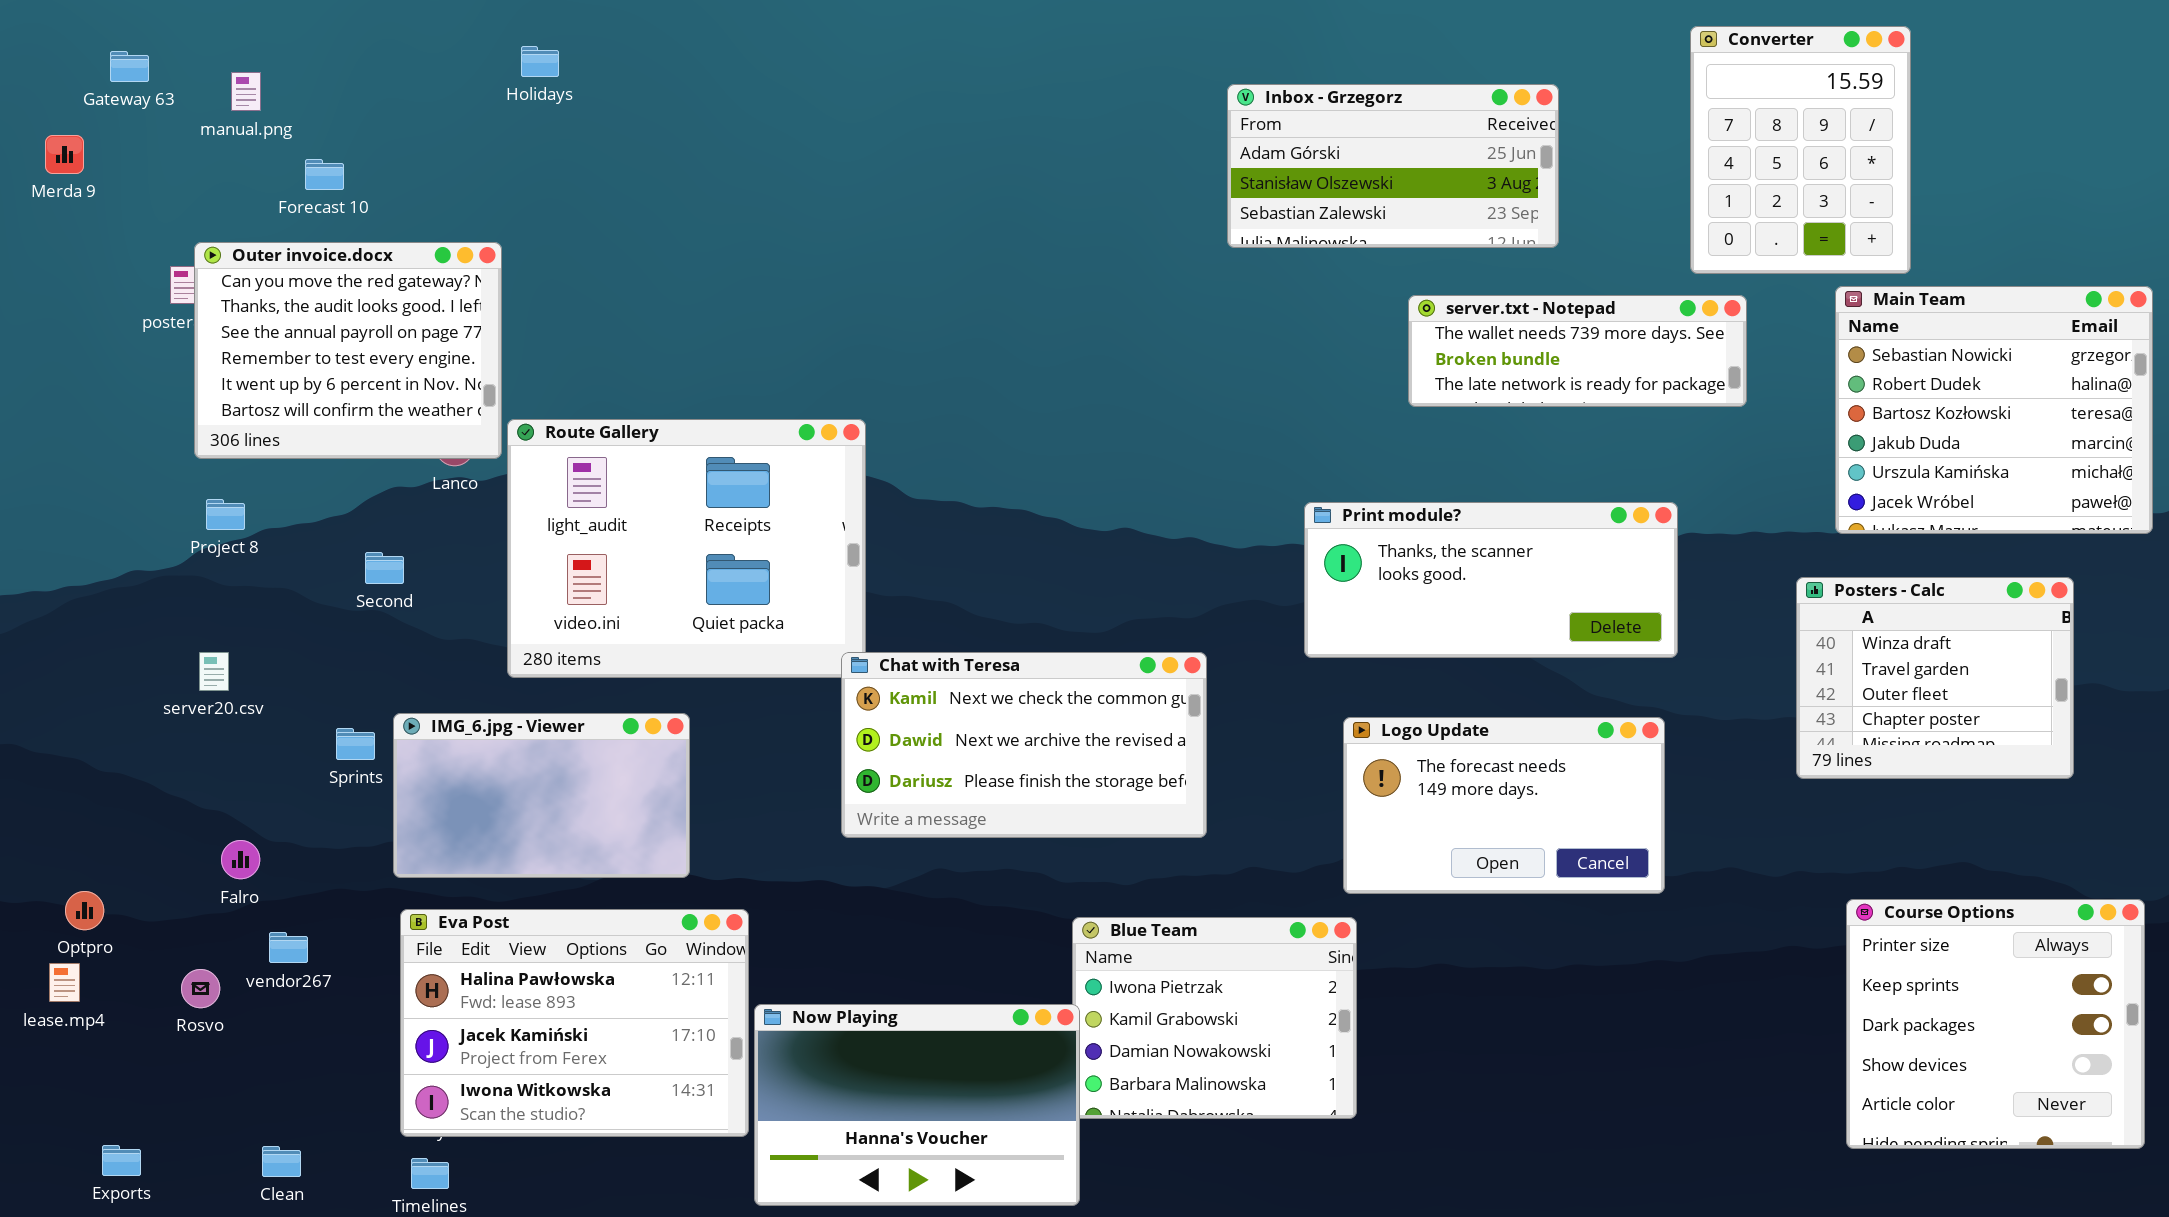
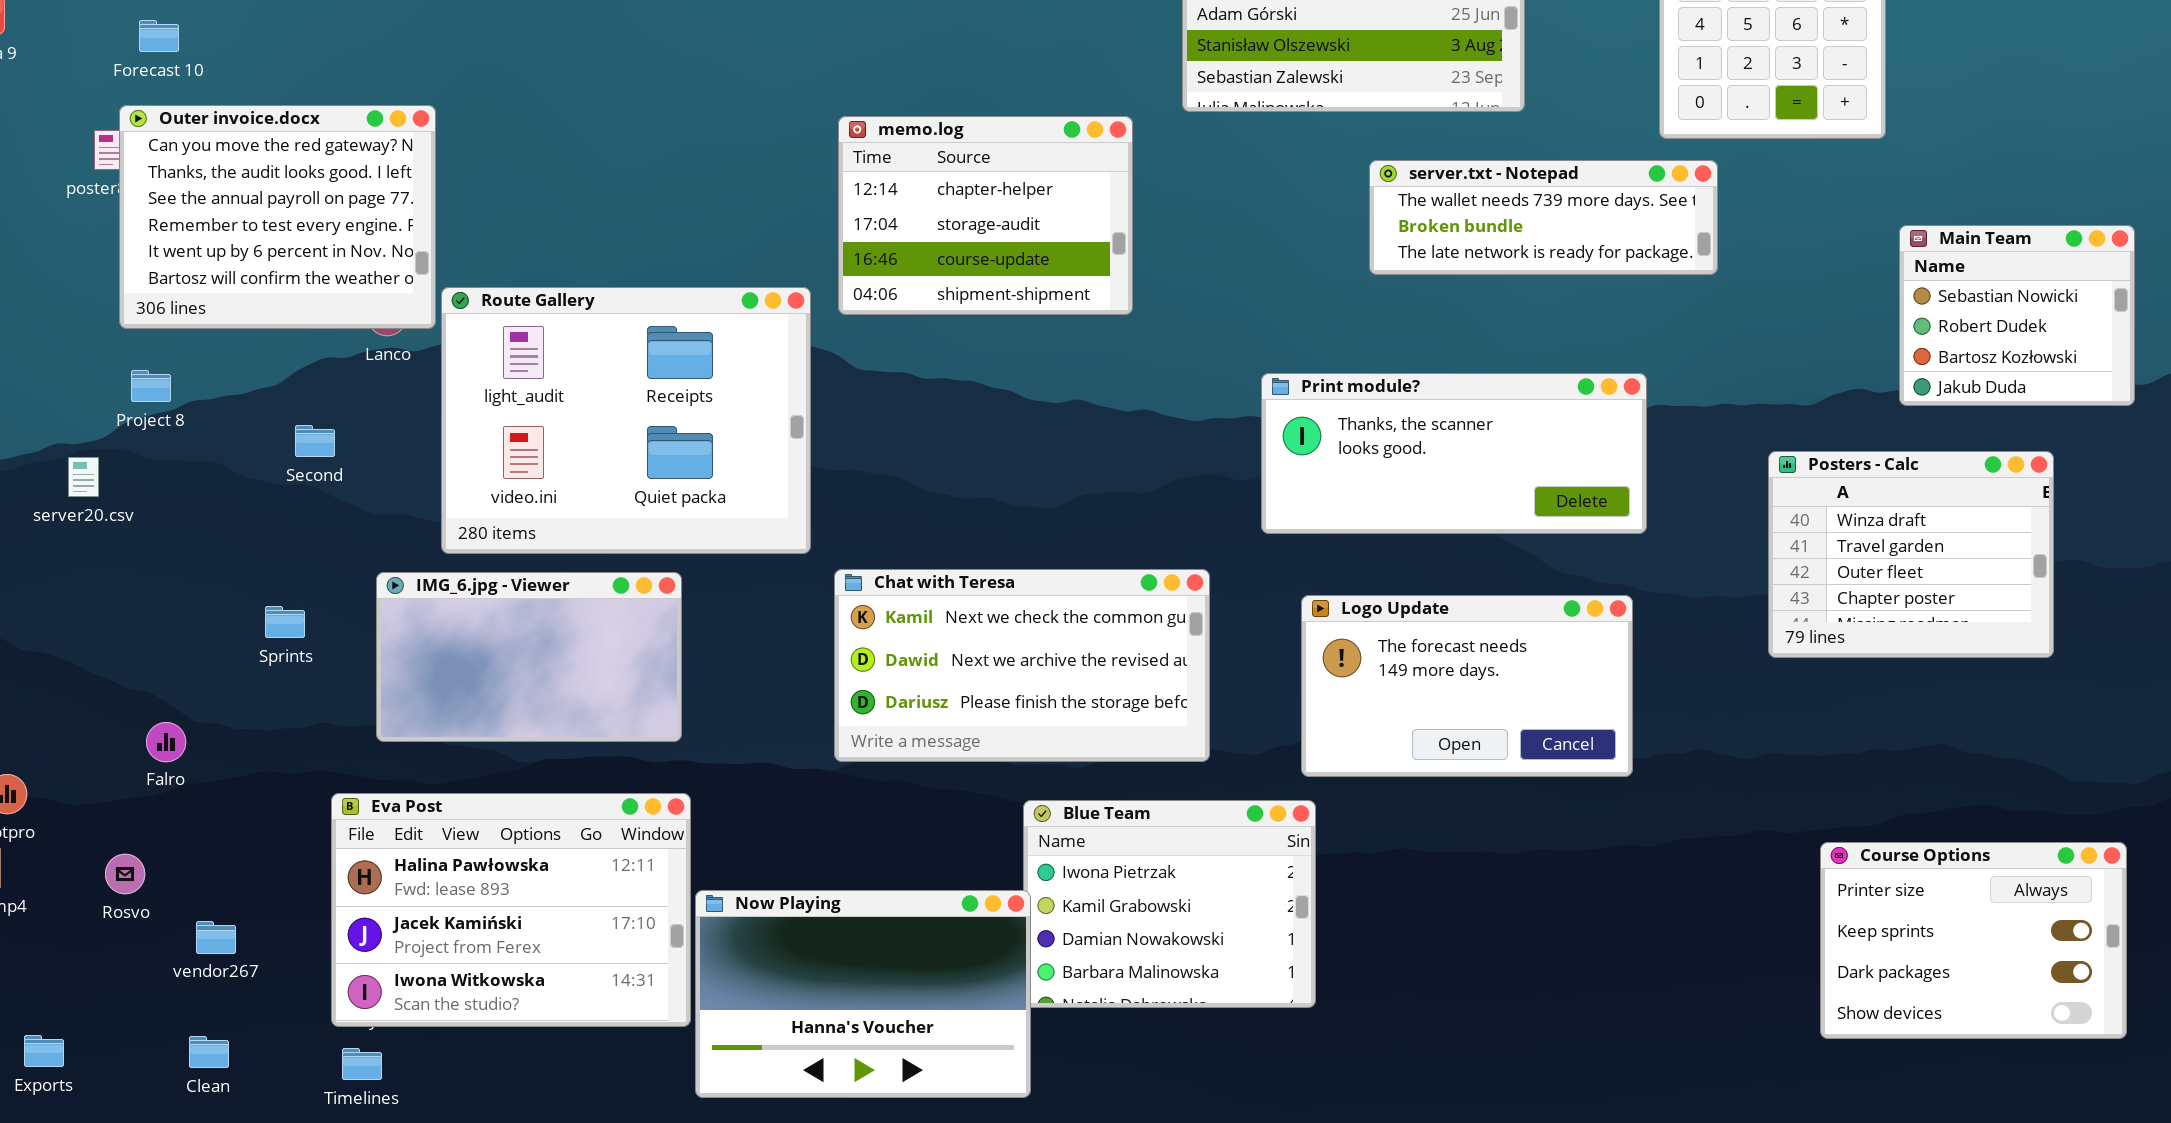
Forecast 10: [305,159,344,190] -> [139,20,179,52], moved
memo.log: none -> [838,116,1133,315], opened
Main Team: [1835,286,2153,534] -> [1899,225,2135,406], resized
server20.csv: [199,652,229,691] -> [68,457,99,497], moved
Chat with Teresa: [841,652,1207,838] -> [834,569,1210,762], moved
IMG_6.jpg - Viewer: [393,713,690,878] -> [376,572,682,742], moved
Course Options: [1846,899,2145,1149] -> [1820,842,2127,1039], resized
vendor267: [269,932,308,963] -> [196,921,236,954], moved

